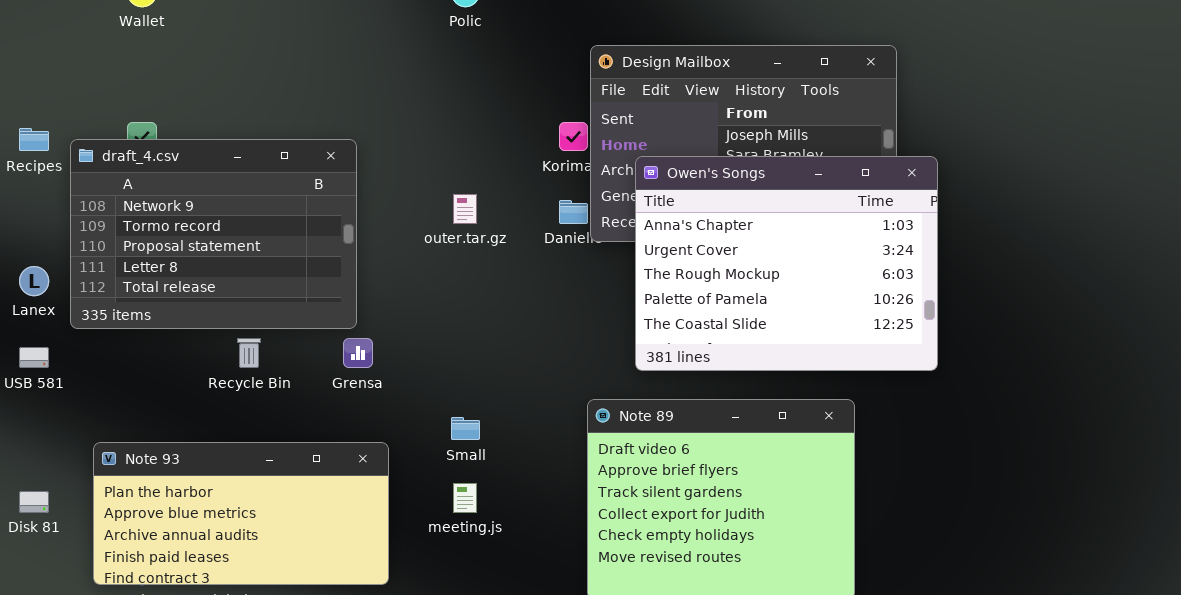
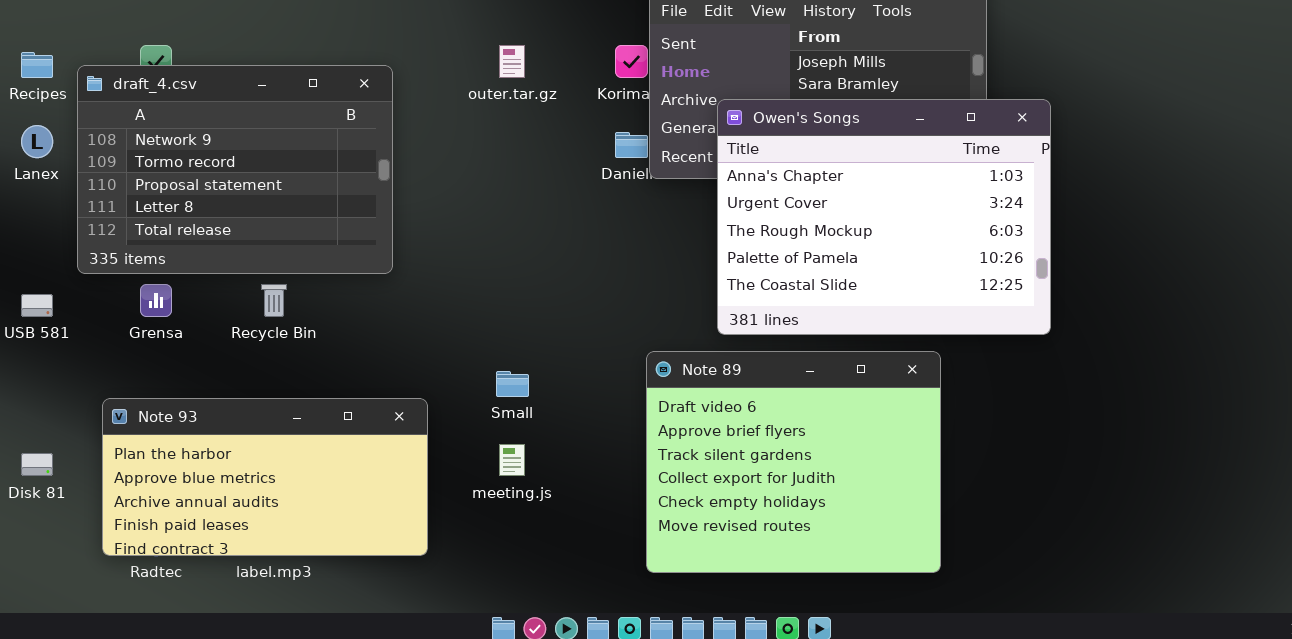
Owen's Songs: [635,156,938,371] -> [717,99,1051,335], moved
outer.tar.gz: [453,194,477,224] -> [499,45,525,78], moved
Lanex: [19,266,49,296] -> [21,125,53,158], moved
Grensa: [343,338,373,368] -> [140,284,172,317], moved

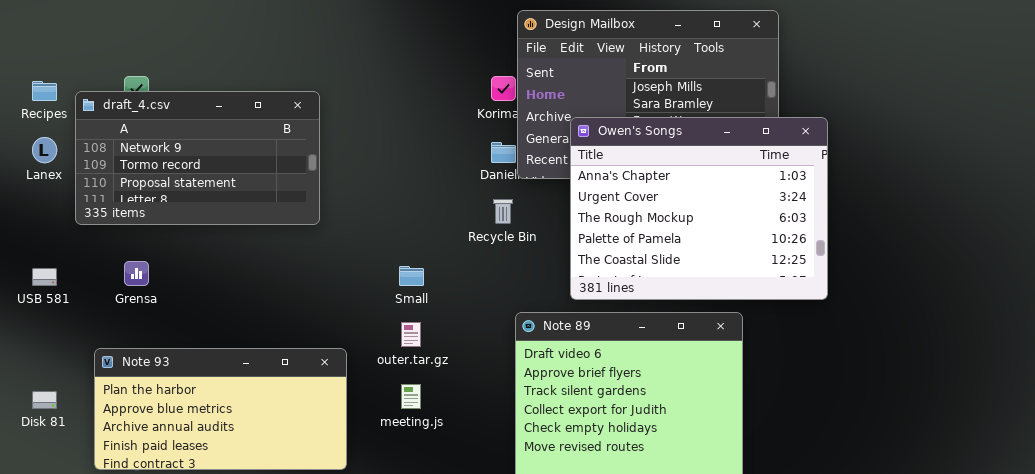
outer.tar.gz: [499,45,525,78] -> [401,322,421,347], moved
draft_4.csv: [77,65,393,274] -> [75,91,320,225], resized
Recycle Bin: [261,284,287,317] -> [493,199,513,224], moved
Small: [496,371,529,397] -> [399,266,424,286], moved

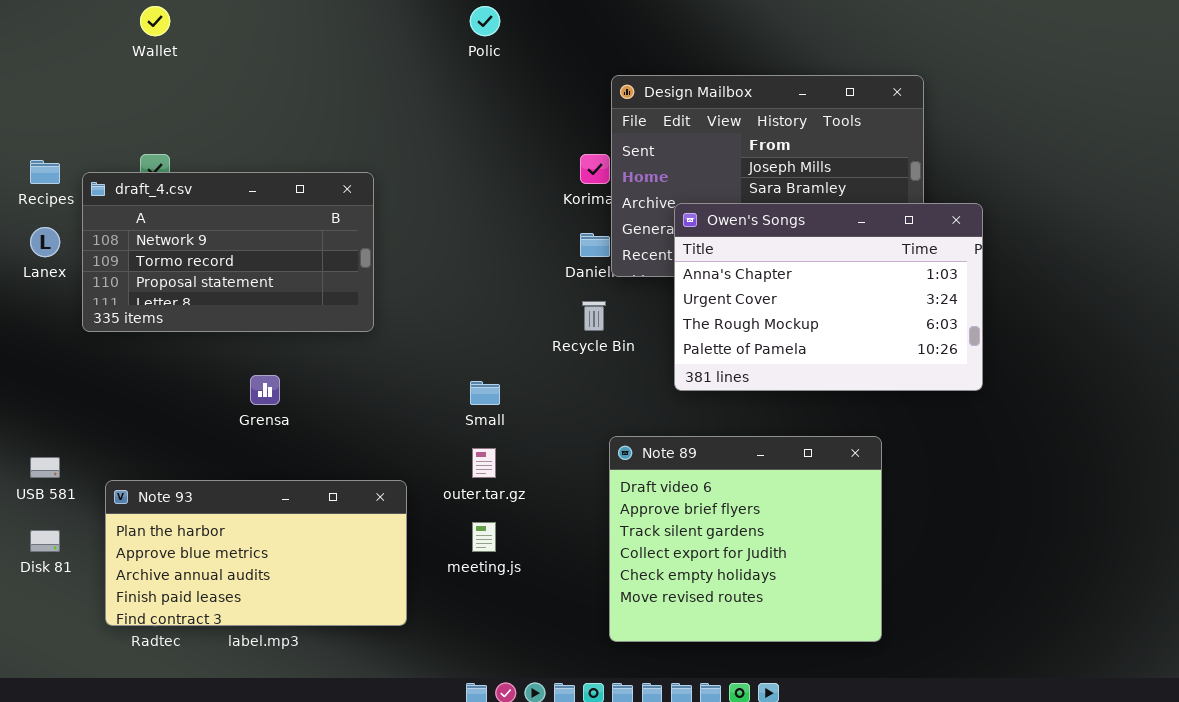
Owen's Songs: [570,117,828,300] -> [674,203,983,391], resized
Grensa: [124,261,149,286] -> [250,375,280,405], moved
USB 581: [32,268,57,286] -> [30,457,60,478], moved

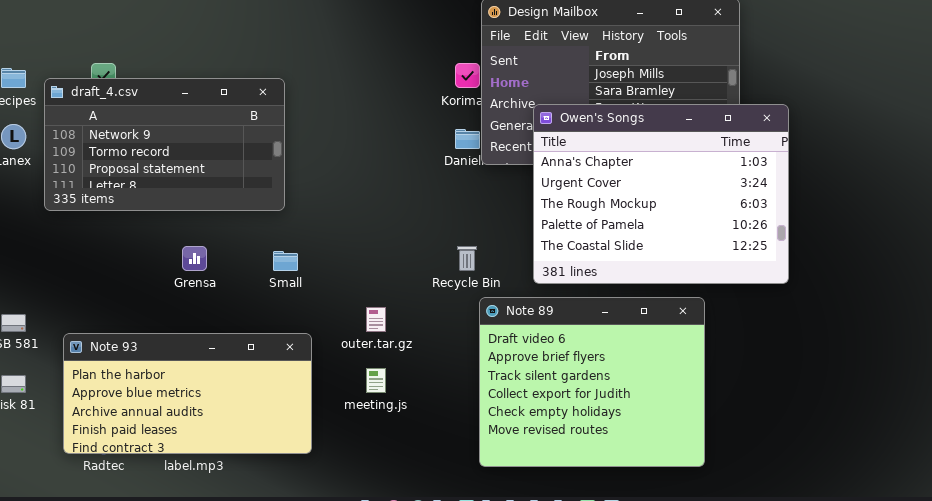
Owen's Songs: [674,203,983,391] -> [533,104,789,284], resized
Recycle Bin: [582,301,606,331] -> [457,246,477,271], moved
Small: [470,381,500,405] -> [273,251,298,271], moved

